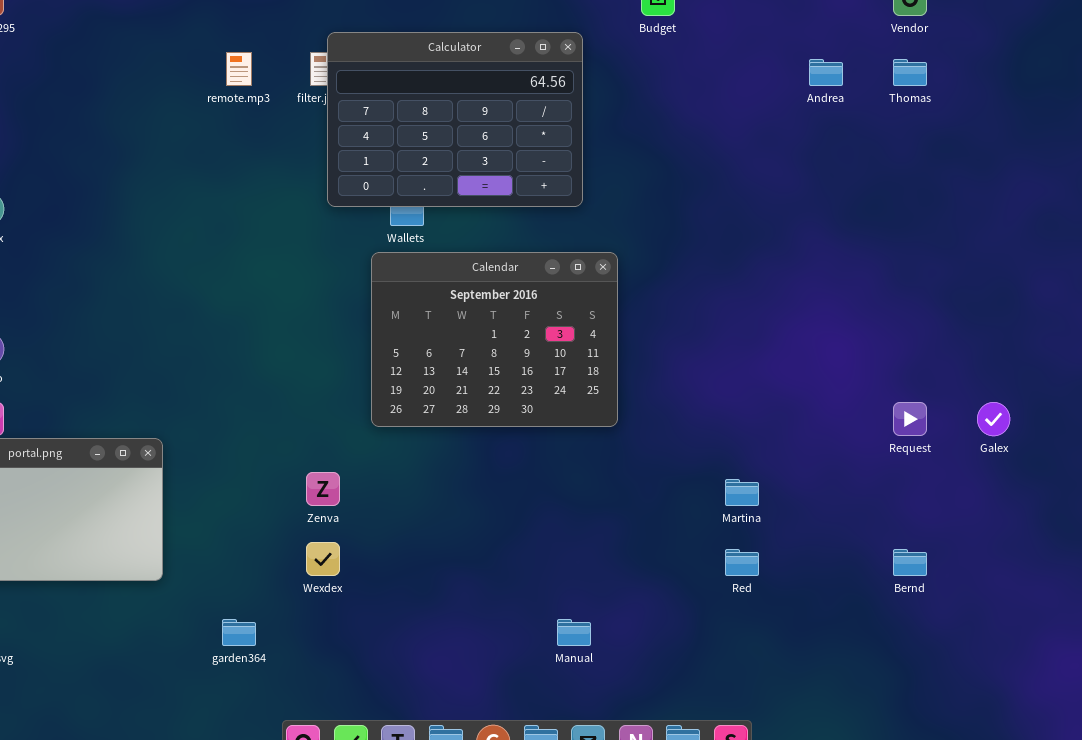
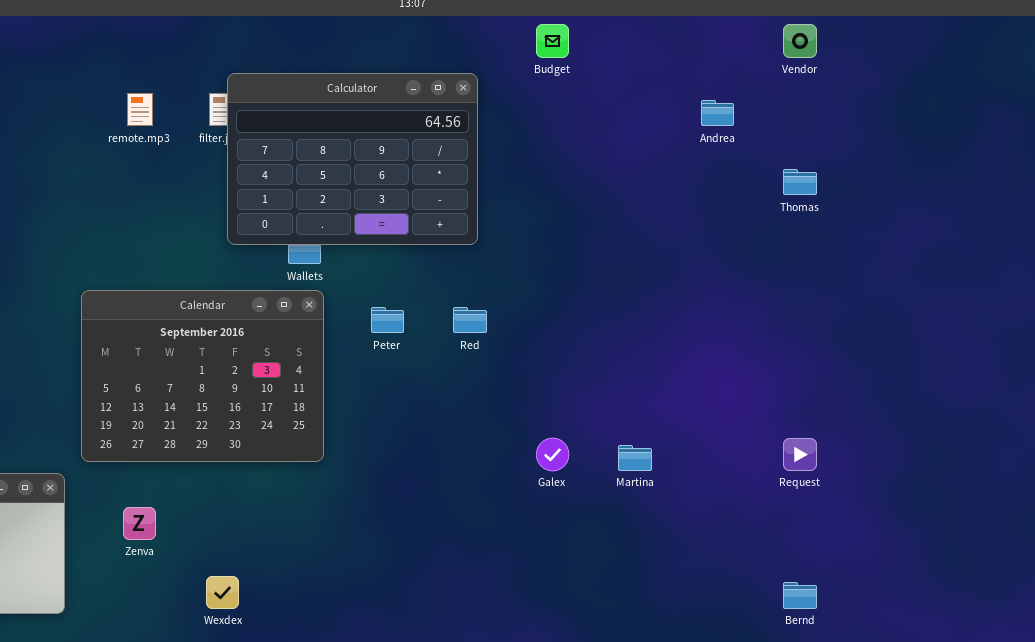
Thomas: [893,59,927,86] -> [783,169,817,195], moved
Calendar: [371,252,618,427] -> [81,290,324,462], moved
Galex: [977,402,1010,436] -> [536,438,569,471], moved
Zenva: [306,472,340,506] -> [123,507,156,540], moved
Martina: [725,479,759,506] -> [618,445,652,471], moved
Red: [725,549,759,576] -> [453,307,487,333], moved

